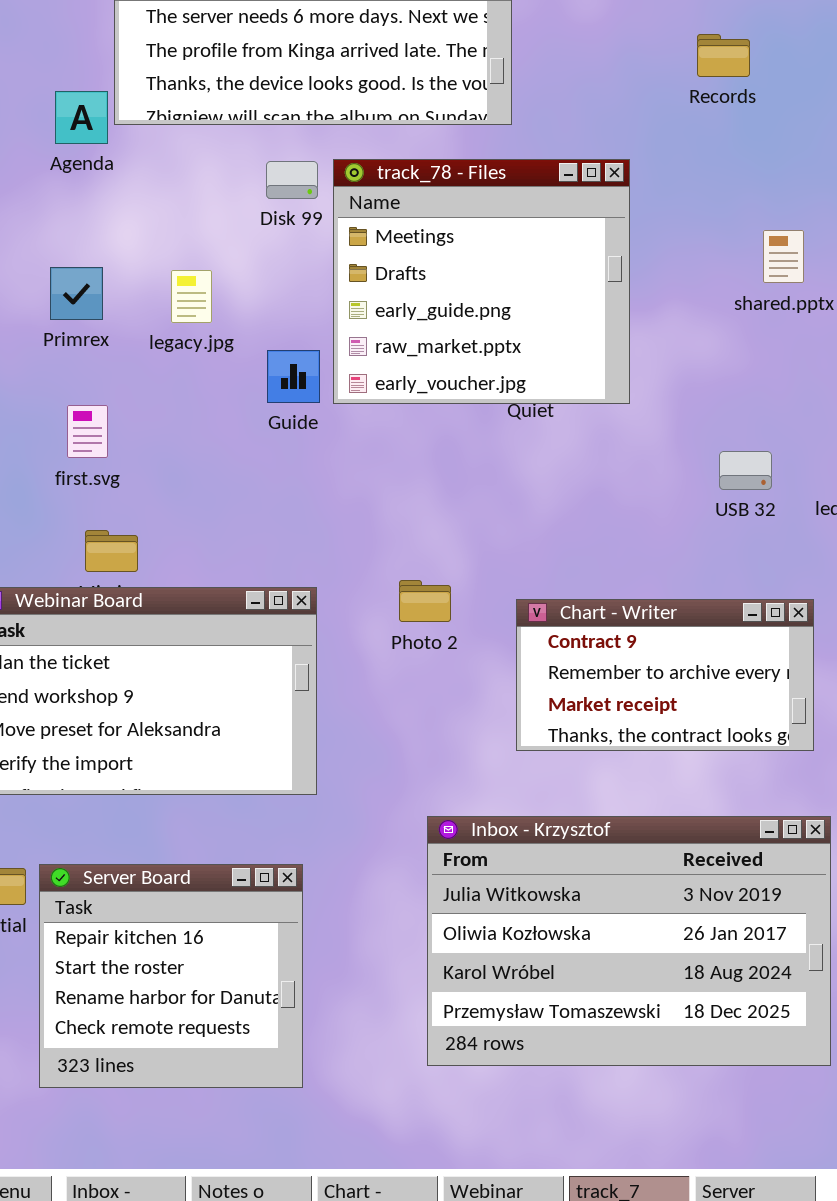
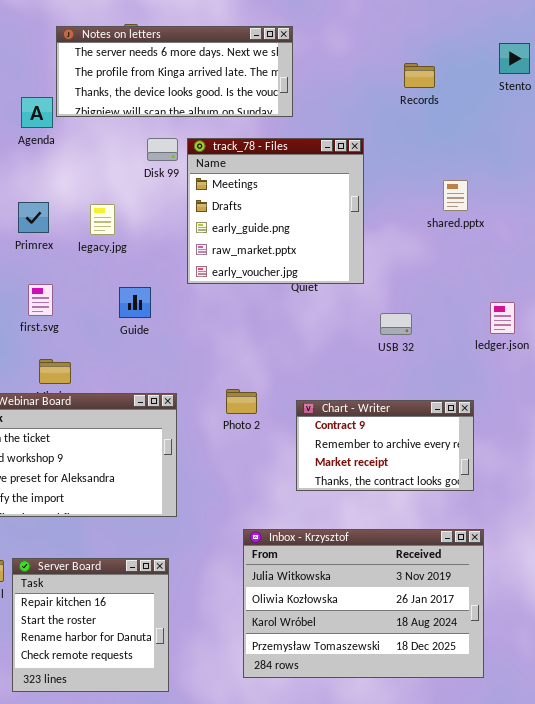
Guide: [267,350,320,403] -> [119,287,151,318], moved
USB 32: [719,451,772,490] -> [380,313,412,335], moved

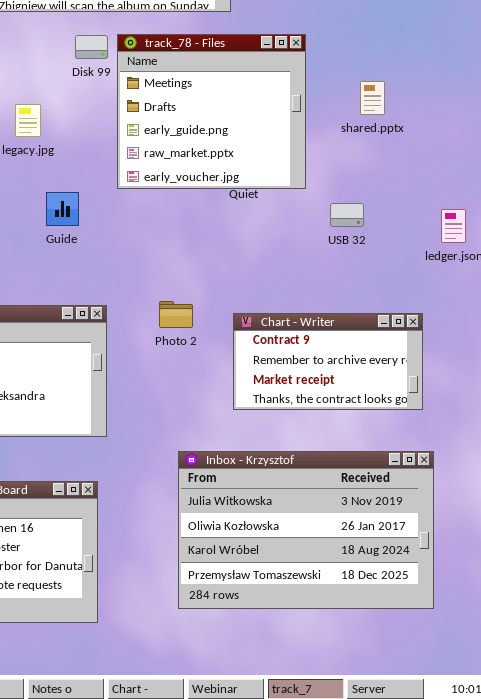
shared.pptx: [443,180,468,211] -> [360,81,385,115], moved
USB 32: [380,313,412,335] -> [330,203,364,227], moved

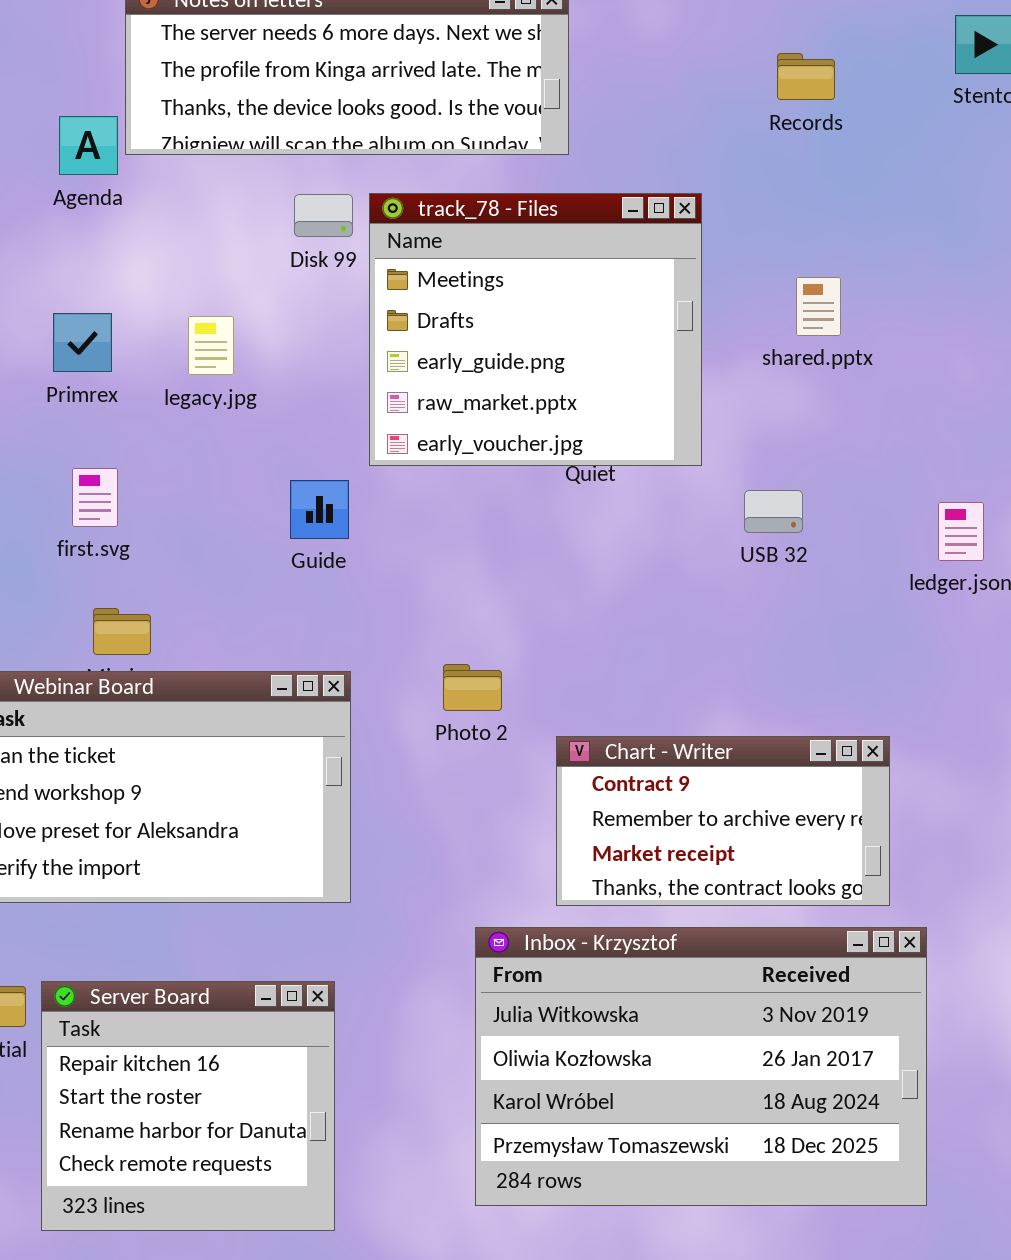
Guide: [46,192,79,226] -> [290,480,349,539], moved
Chart - Writer: [233,313,423,410] -> [556,736,890,906], moved

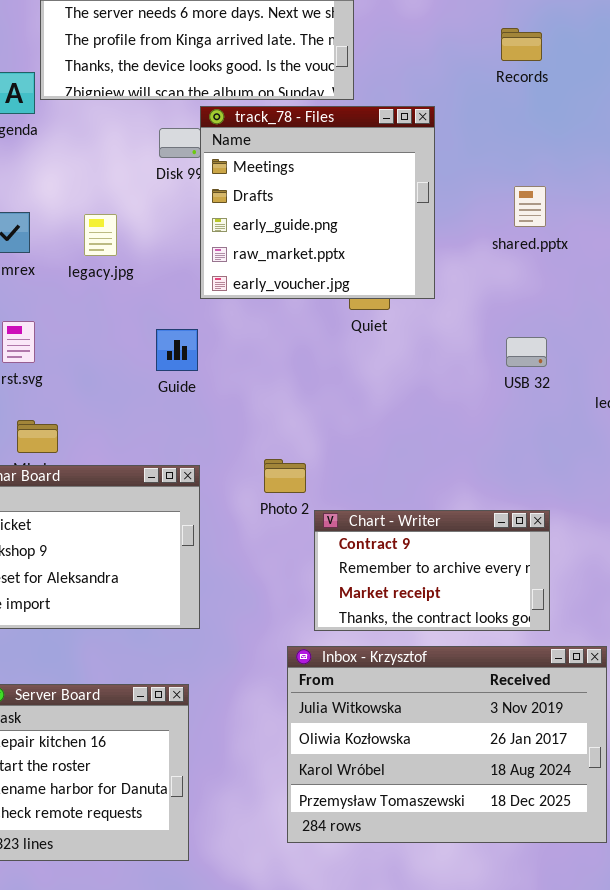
track_78 - Files: [369,193,702,466] -> [200,106,435,299], moved
USB 32: [744,490,803,533] -> [506,337,547,367], moved
Chart - Writer: [556,736,890,906] -> [314,510,550,631], moved

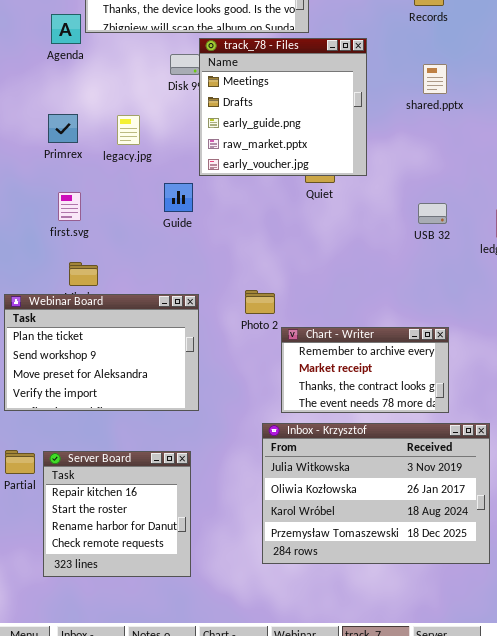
shared.pptx: [514,186,546,227] -> [423,64,447,94], moved
Guide: [156,329,198,371] -> [164,183,193,212], moved
Chart - Writer: [314,510,550,631] -> [281,327,449,413], scrolled down 1 row

